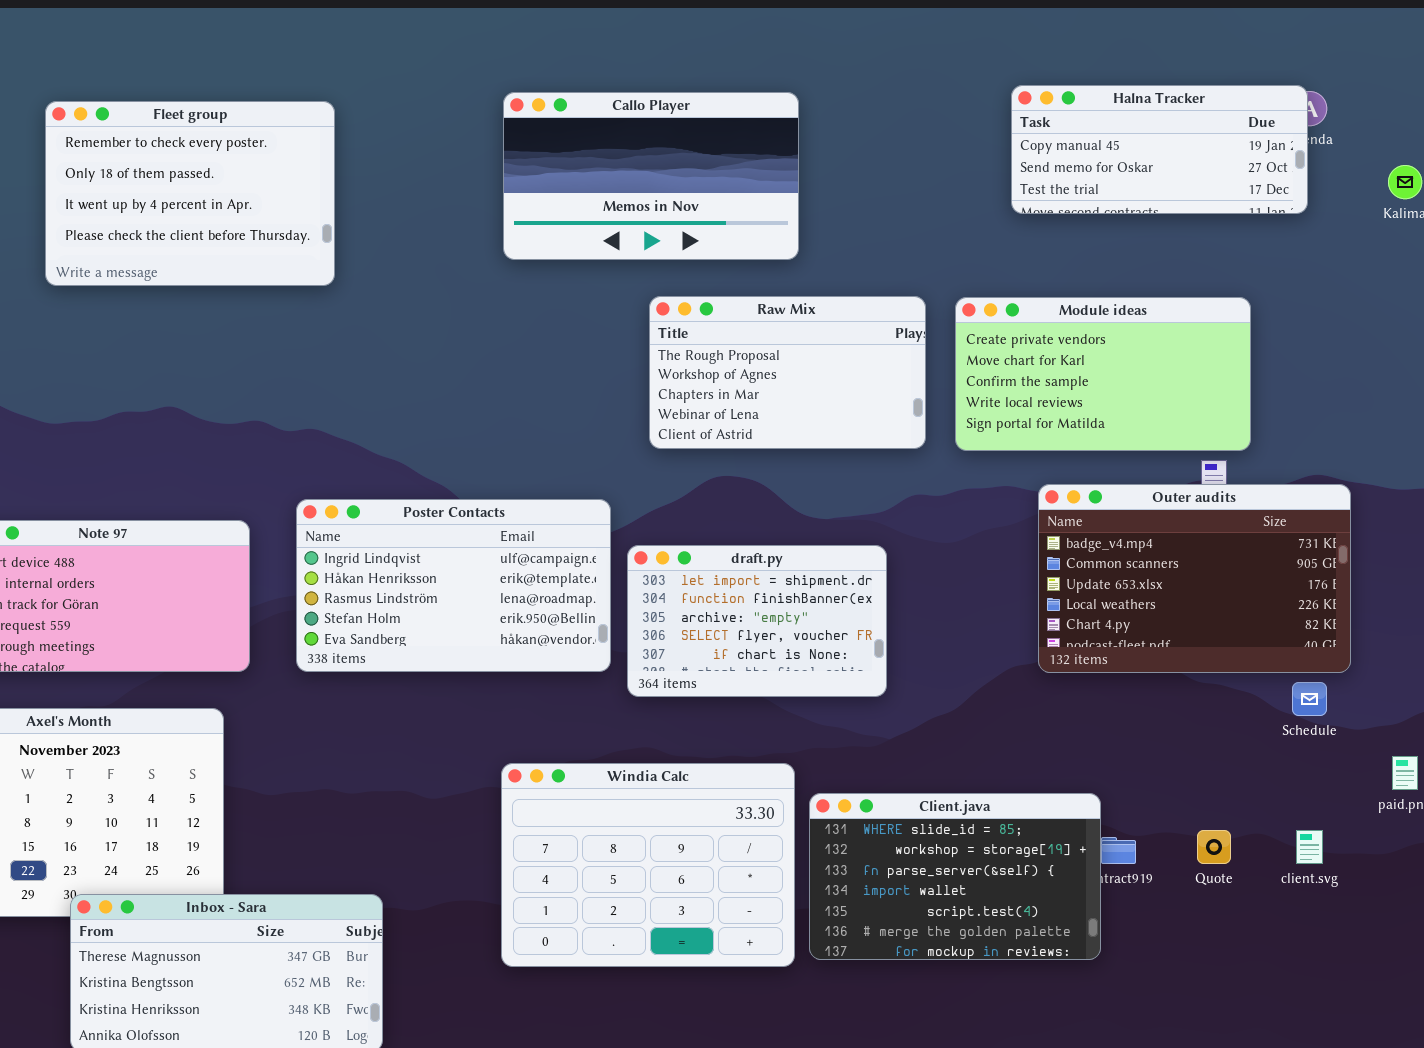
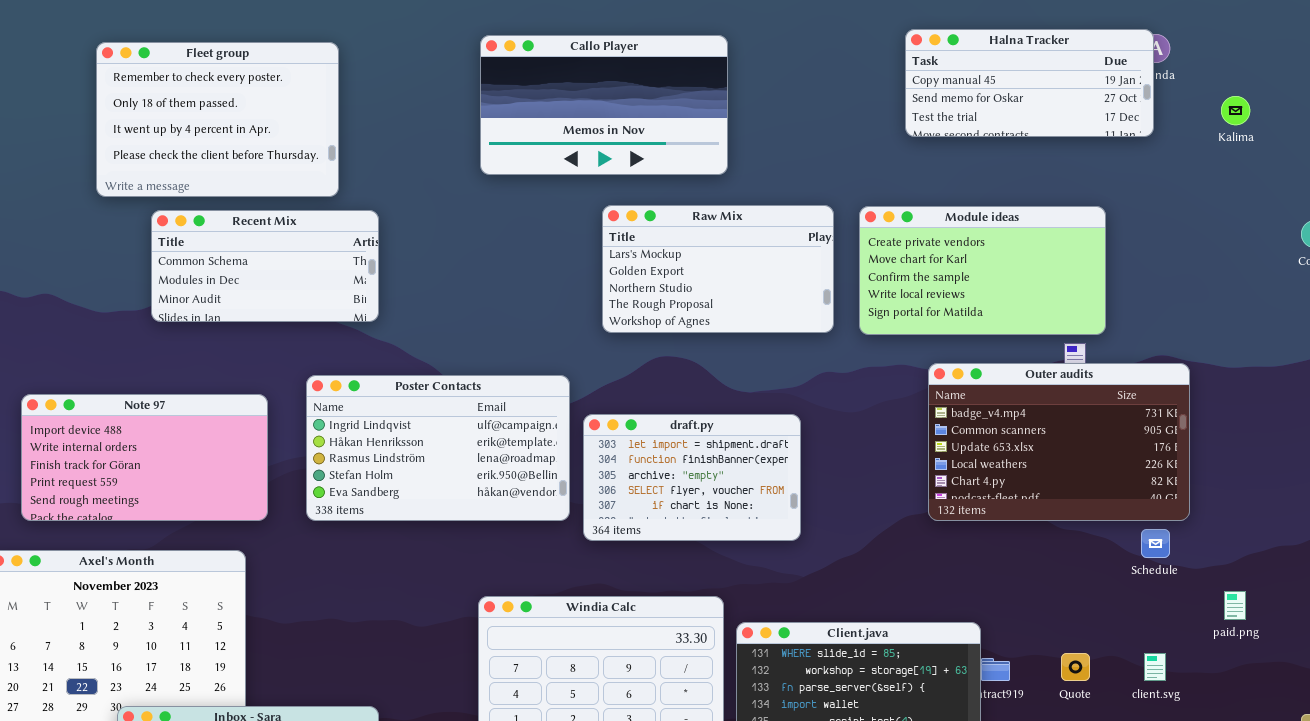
Raw Mix: [649,296,926,449] -> [602,205,834,333], scrolled up 3 rows
Recent Mix: none -> [151,210,379,322], opened

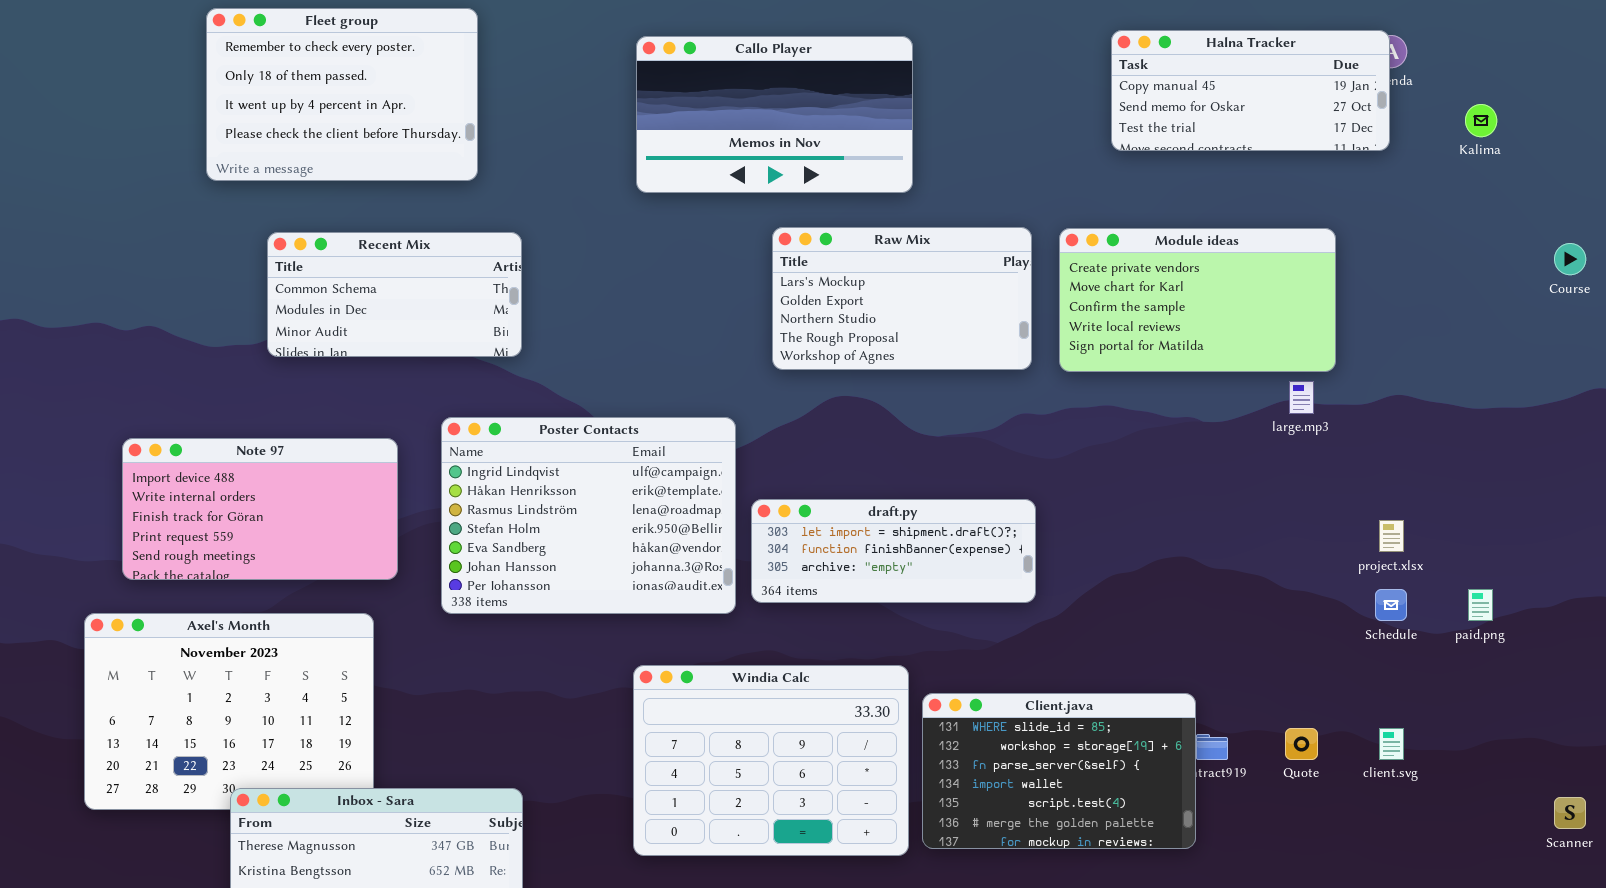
Fleet group: [96,42,339,197] -> [206,8,478,181], moved
Outer audits: [928,363,1190,521] -> none, closed
Poster Contacts: [306,375,570,521] -> [441,417,736,614], resized
draft.py: [583,414,801,541] -> [751,499,1036,603], resized
paid.png: [1224,591,1246,620] -> [1468,589,1493,621], moved

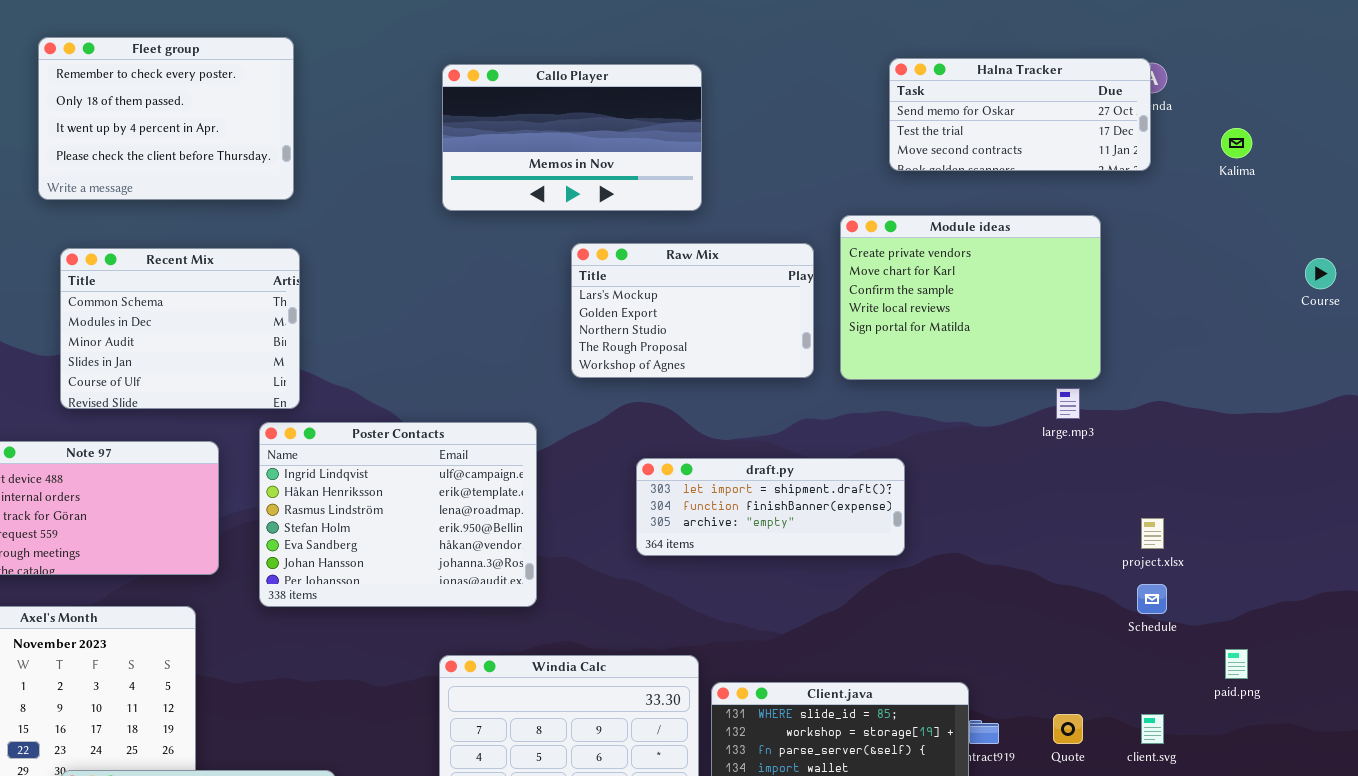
Halna Tracker: [1111,30,1390,151] -> [889,58,1151,171], scrolled down 1 row
Module ideas: [1059,228,1336,372] -> [840,215,1101,380], resized
Recent Mix: [267,232,522,357] -> [60,248,300,409], moved, resized
draft.py: [751,499,1036,603] -> [636,458,905,556], moved
paid.png: [1468,589,1493,621] -> [1225,649,1248,679], moved

